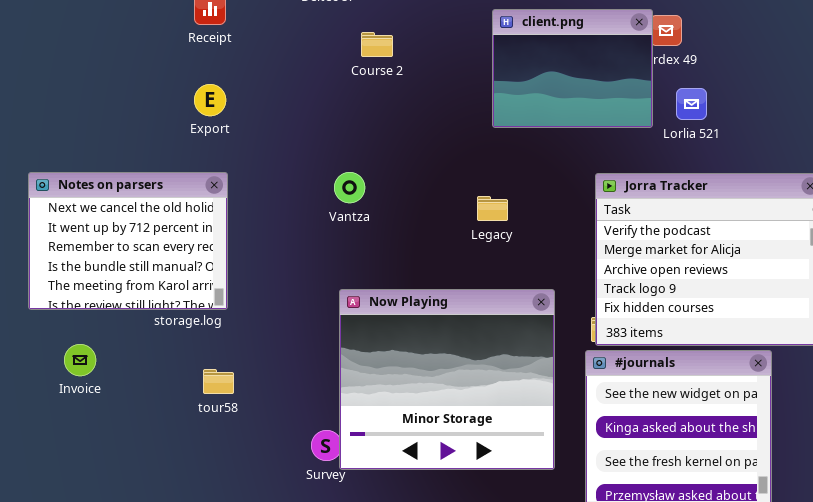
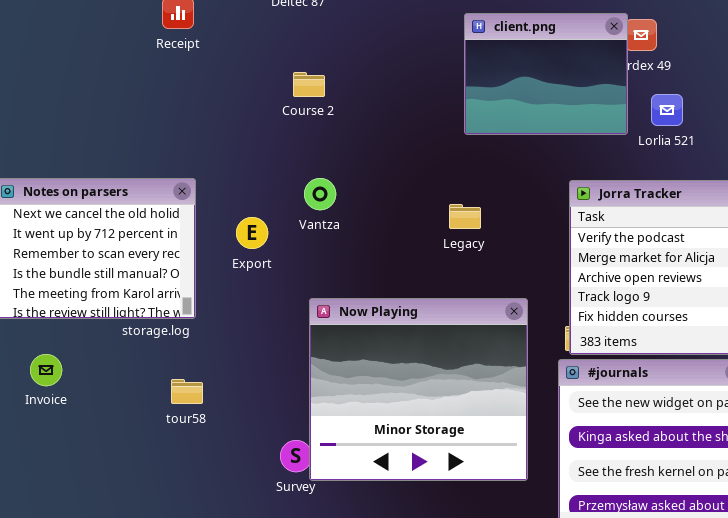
Course 2: [361,32,393,57] -> [293,72,325,97], moved
Export: [194,84,226,116] -> [236,217,268,249], moved

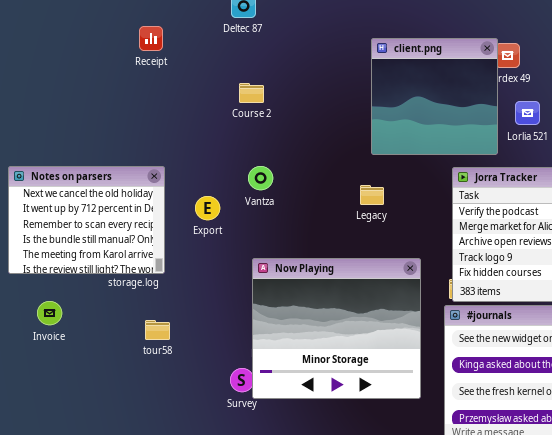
client.png: [464,13,628,135] -> [371,38,498,155], resized

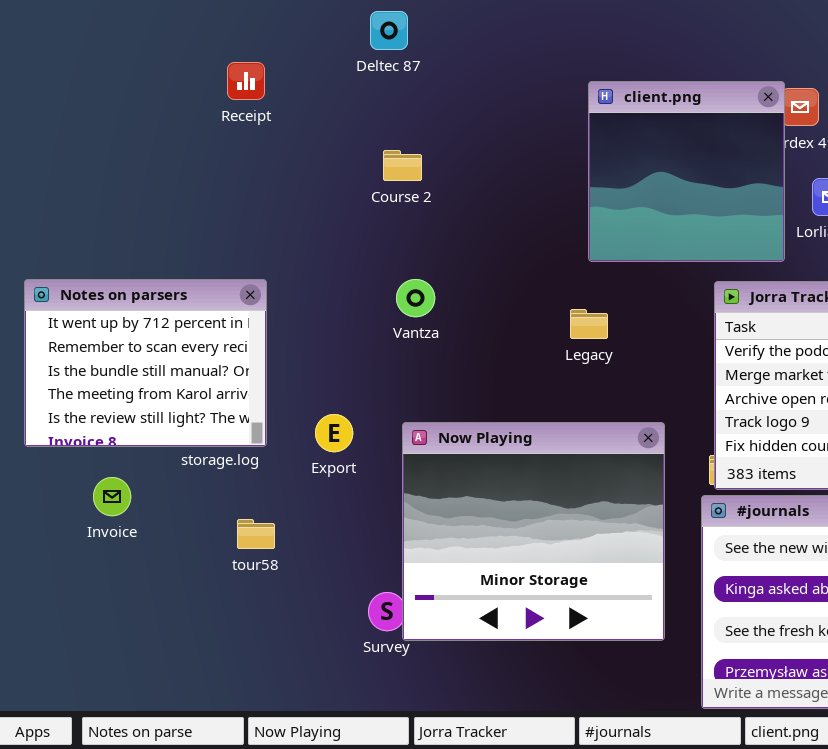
Notes on parsers: [8,166,165,274] -> [24,279,267,447], scrolled down 1 row
Export: [195,196,220,220] -> [315,414,353,452], moved
Invoice: [37,301,62,325] -> [93,477,131,516], moved

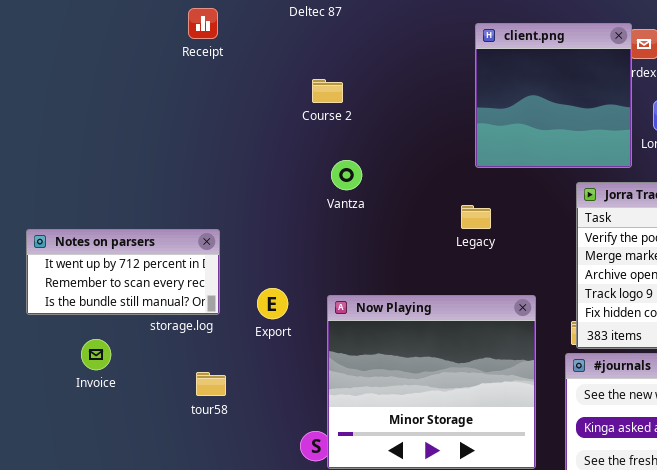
Notes on parsers: [24,279,267,447] -> [26,229,220,315], resized
Vantza: [396,279,435,317] -> [331,160,362,190], moved

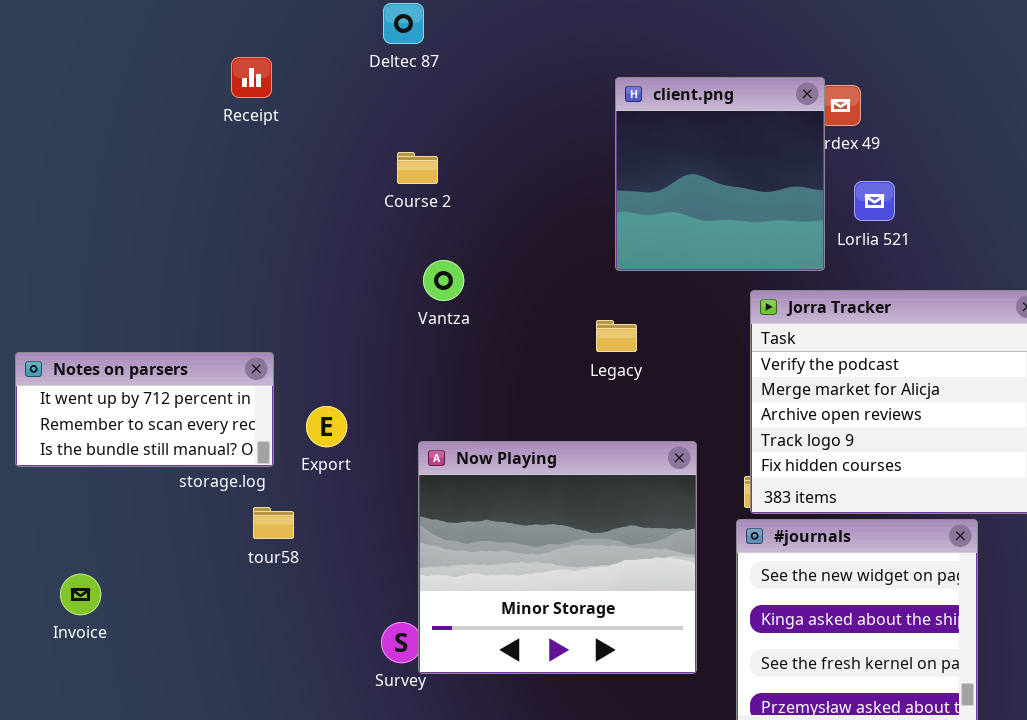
Export: [257,288,288,319] -> [306,406,347,447], moved
Invoice: [81,339,111,370] -> [60,574,101,615], moved
tour58: [196,372,226,396] -> [253,507,294,539], moved

